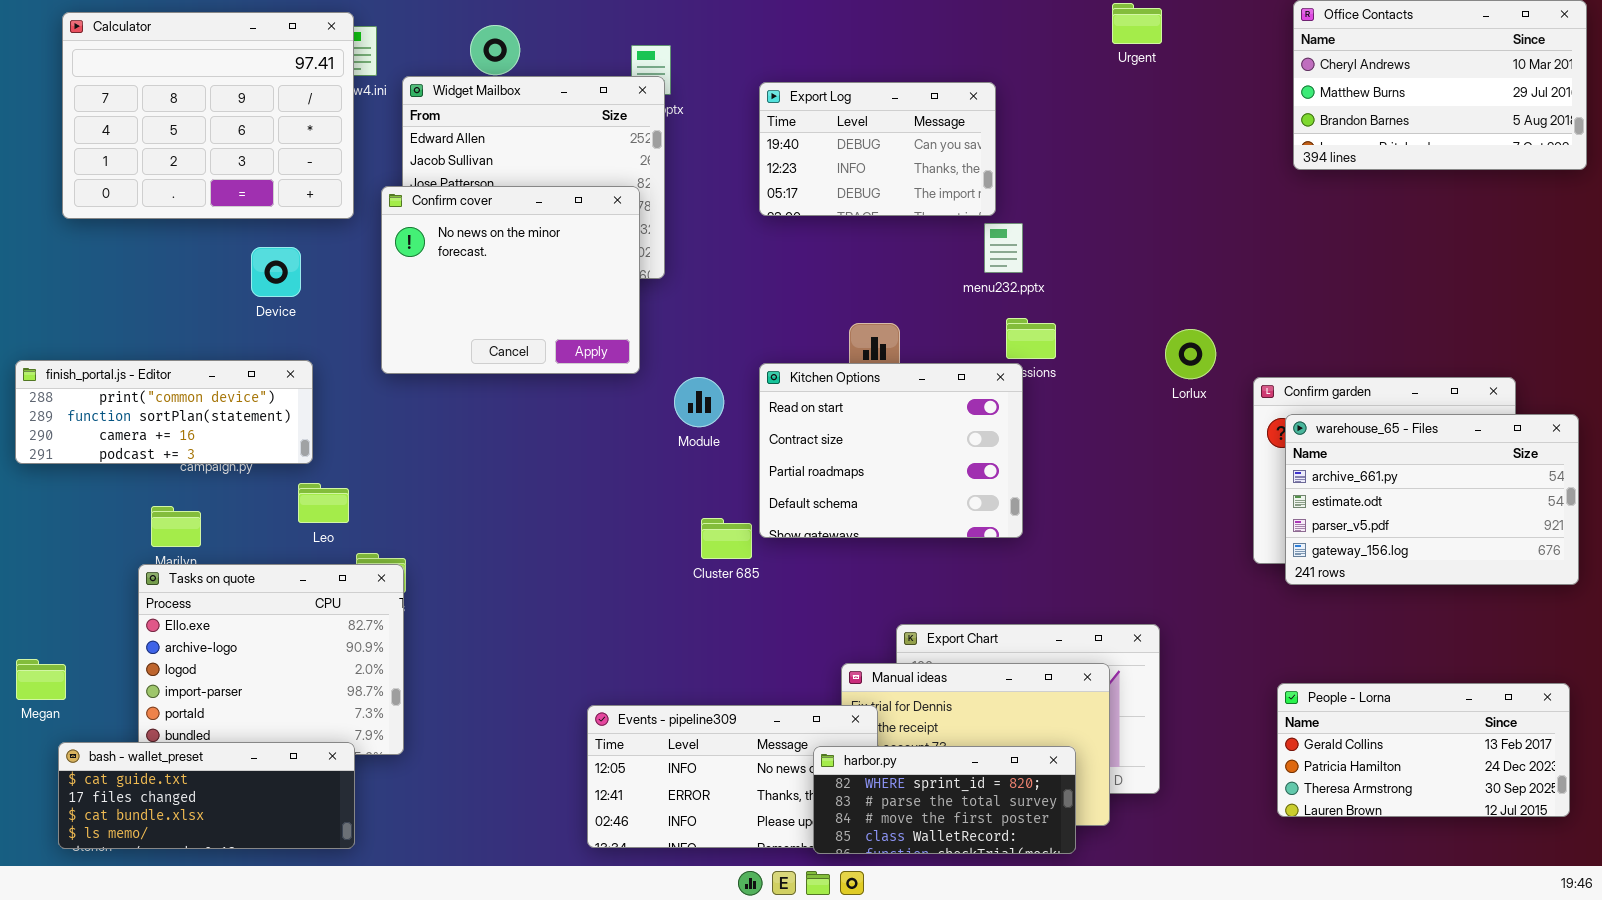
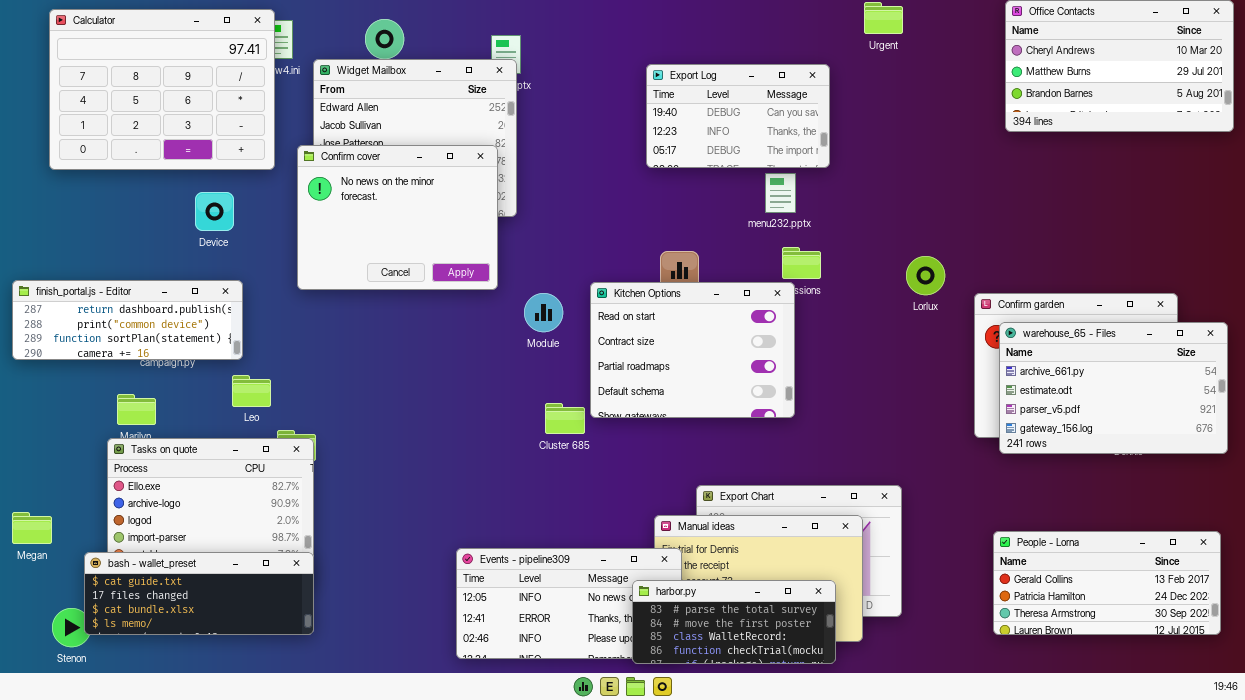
Export Log: [759,82,996,216] -> [646,64,830,168], moved
finish_portal.js - Editor: [15,360,313,464] -> [12,280,243,360], scrolled up 1 row
bash - wallet_preset: [58,742,355,849] -> [84,552,314,635], moved
harbor.py: [813,746,1076,854] -> [632,580,836,664], scrolled down 1 row

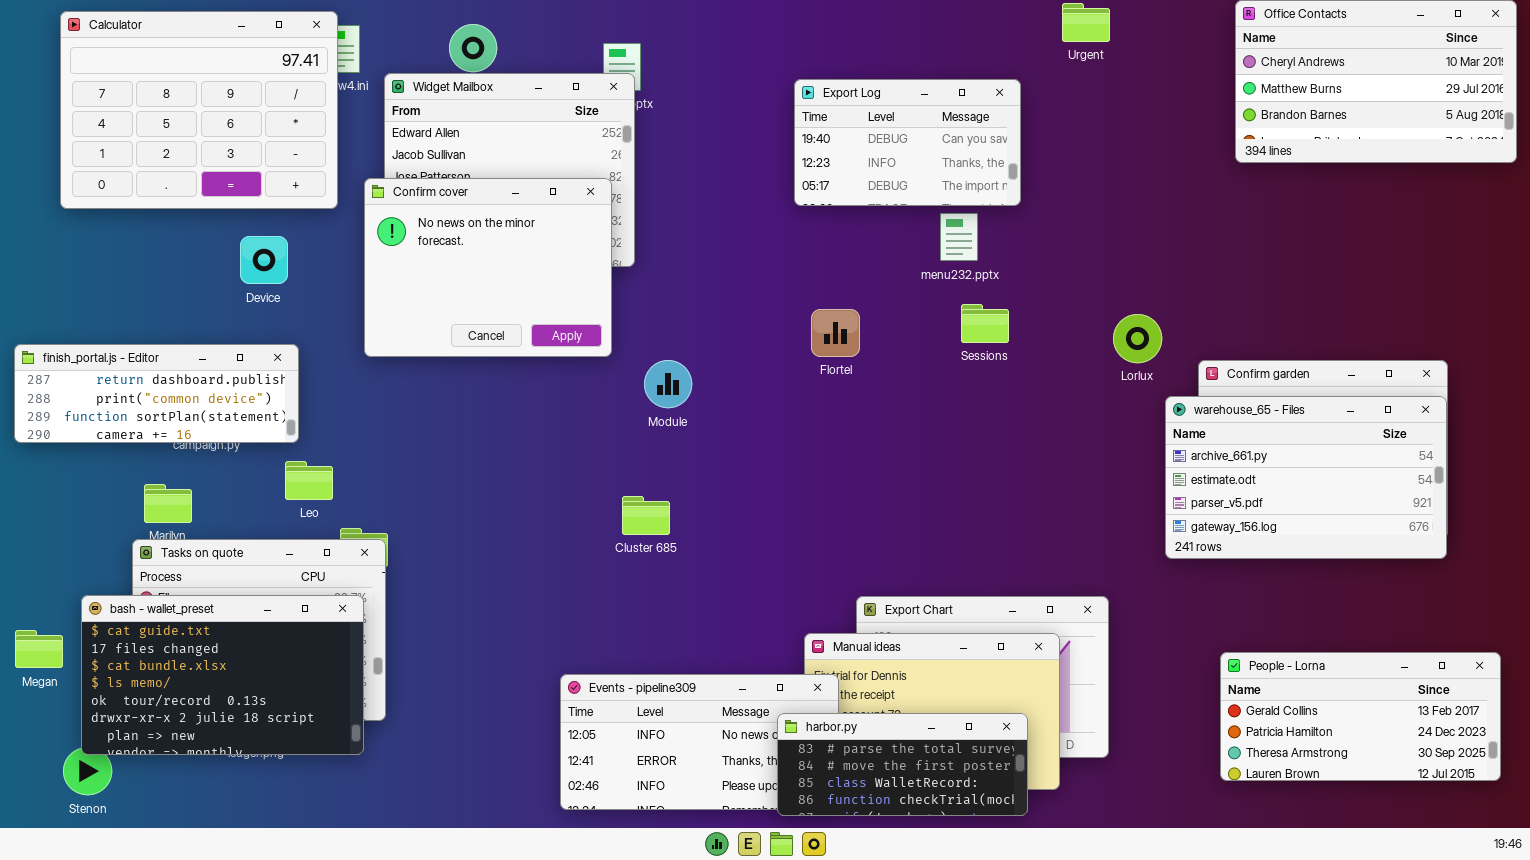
Kitchen Options: [590,282,795,418] -> none, closed
warehouse_65 - Files: [999,322,1228,454] -> [1165,396,1447,559], moved
Cluster 685: [545,403,585,434] -> [622,496,670,535], moved
bash - wallet_preset: [84,552,314,635] -> [81,595,364,755], moved, resized

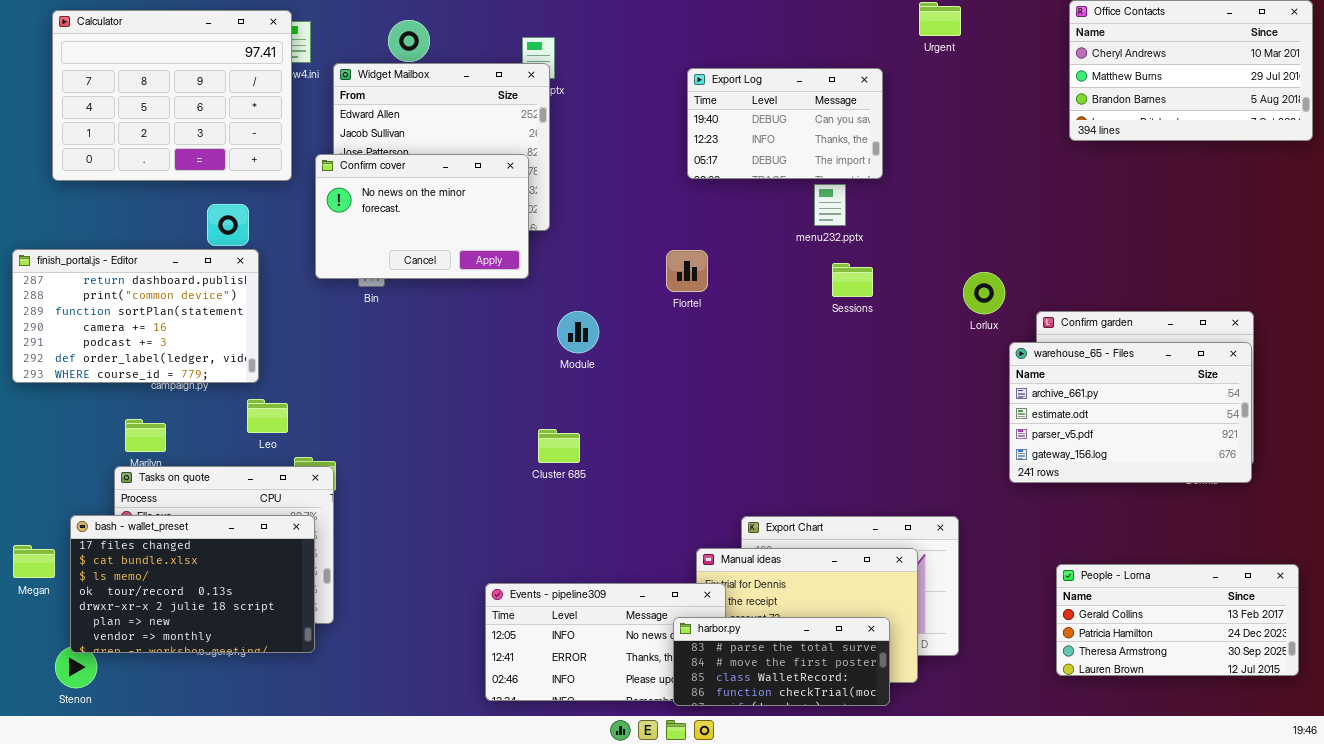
Confirm cover: [364,178,612,357] -> [315,154,529,279], resized
Flortel: [811,309,860,357] -> [666,250,708,292], moved
finish_portal.js - Editor: [14,344,299,443] -> [12,249,259,383], resized
bash - wallet_preset: [81,595,364,755] -> [70,515,315,653], scrolled down 1 row

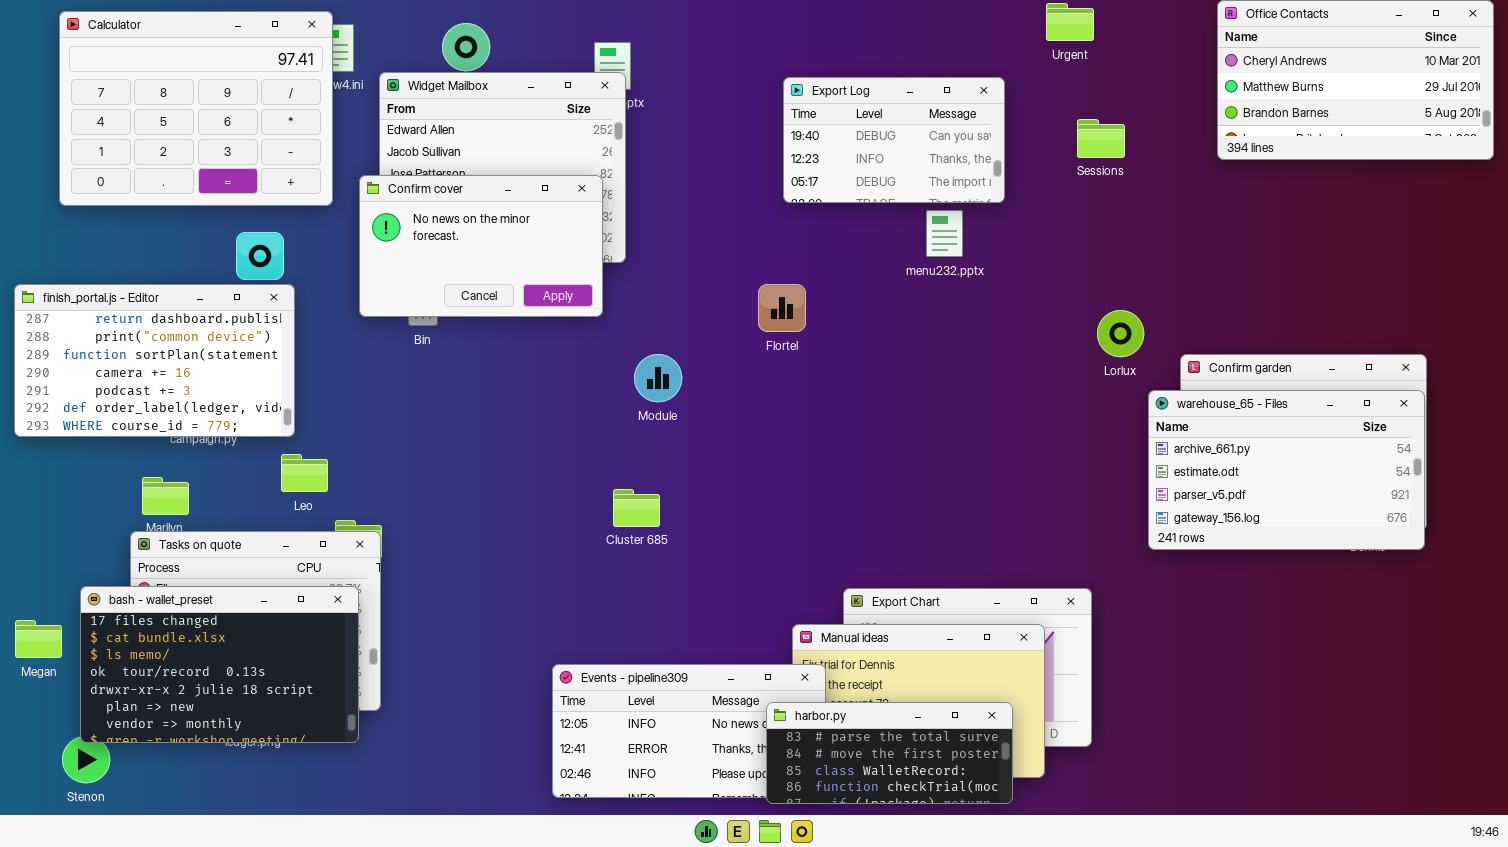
Sessions: [832,263,873,297] -> [1077,119,1125,158], moved
People - Lorna: [1056,564,1299,676] -> none, closed

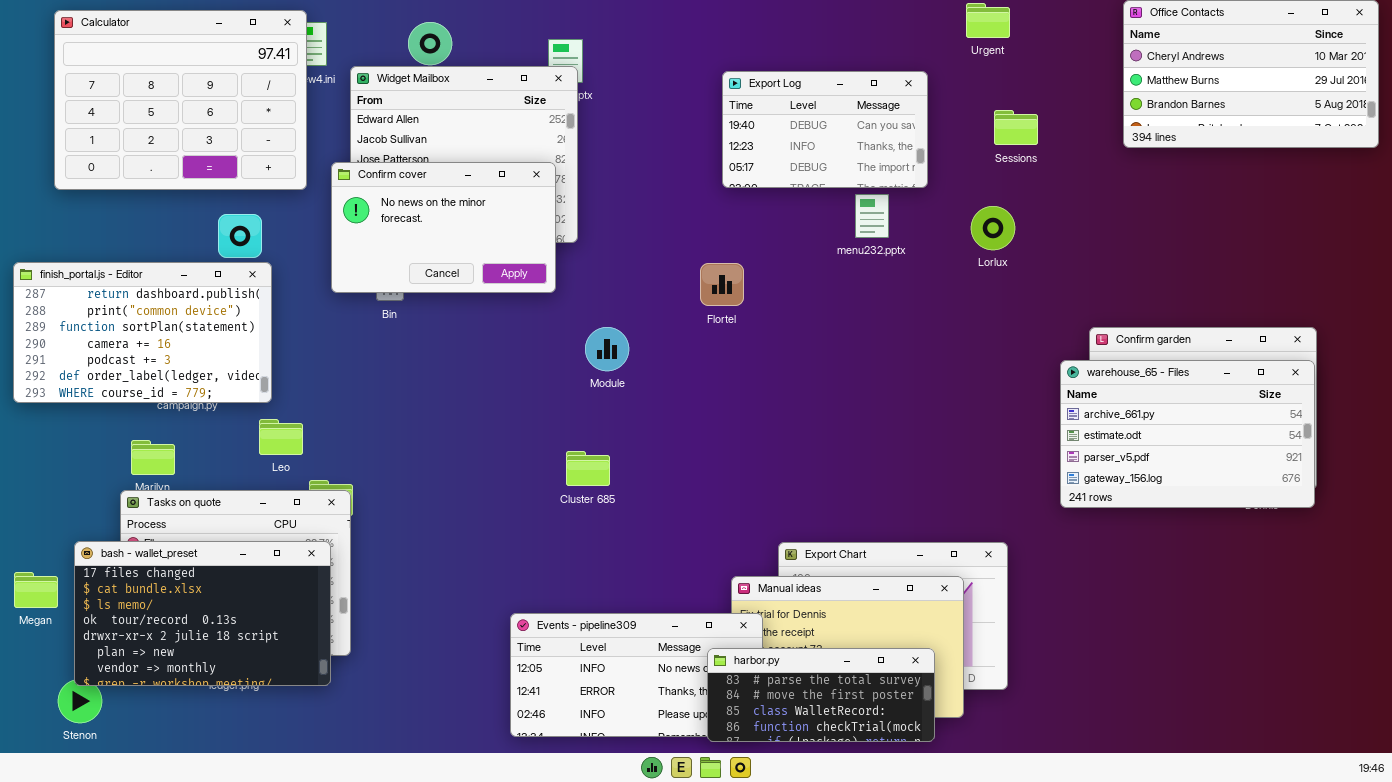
Lorlux: [1097,310,1144,357] -> [971,206,1015,250], moved

